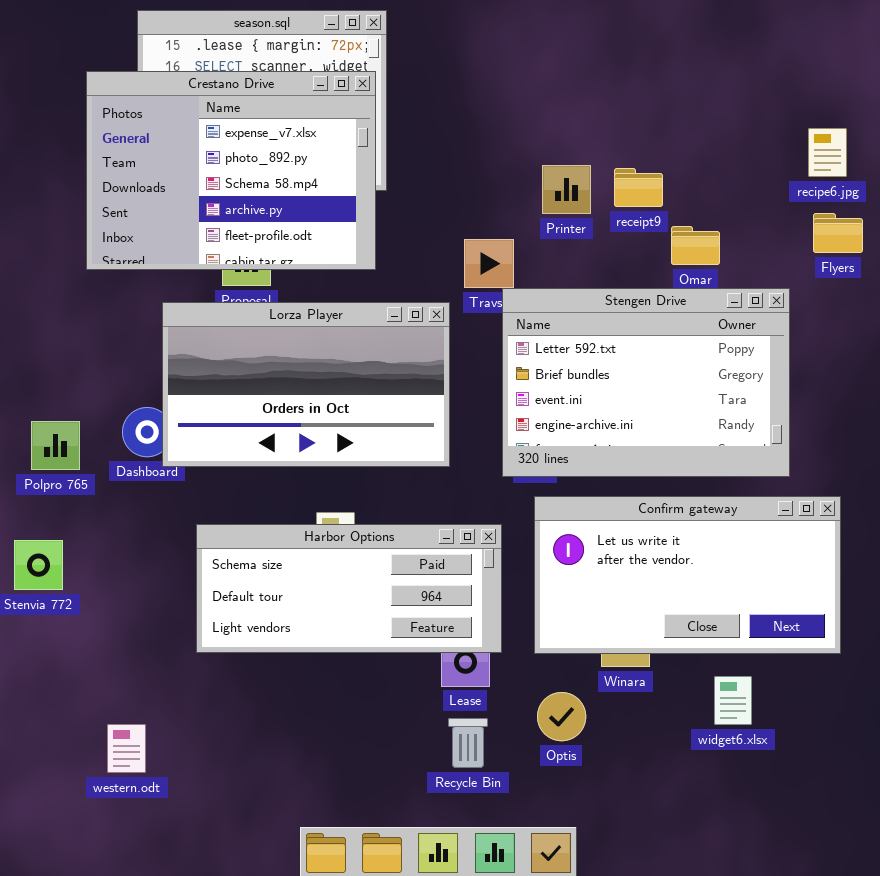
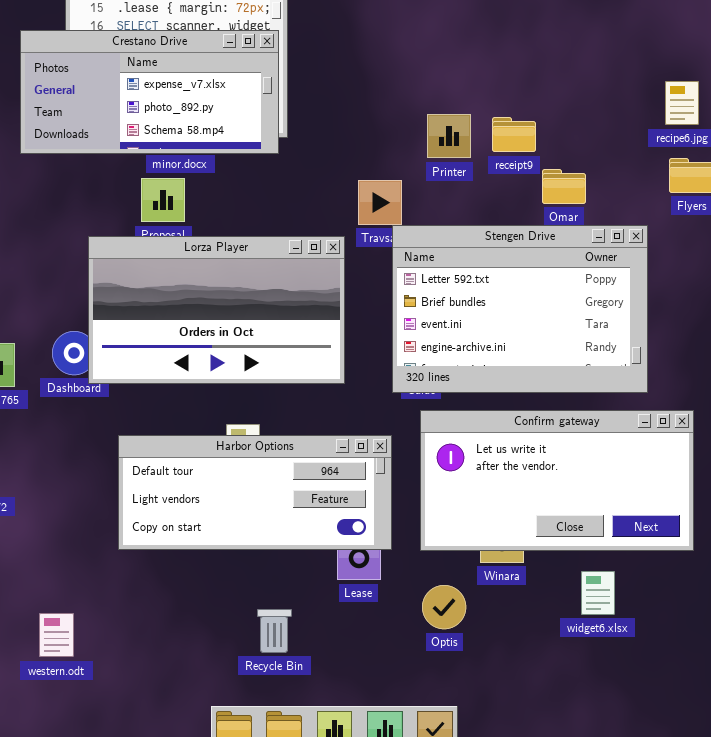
Crestano Drive: [86,71,376,270] -> [20,30,279,154], resized
Harbor Options: [196,524,502,653] -> [118,435,392,550], scrolled down 1 row
Recycle Bin: [448,718,488,768] -> [257,609,292,653], moved

